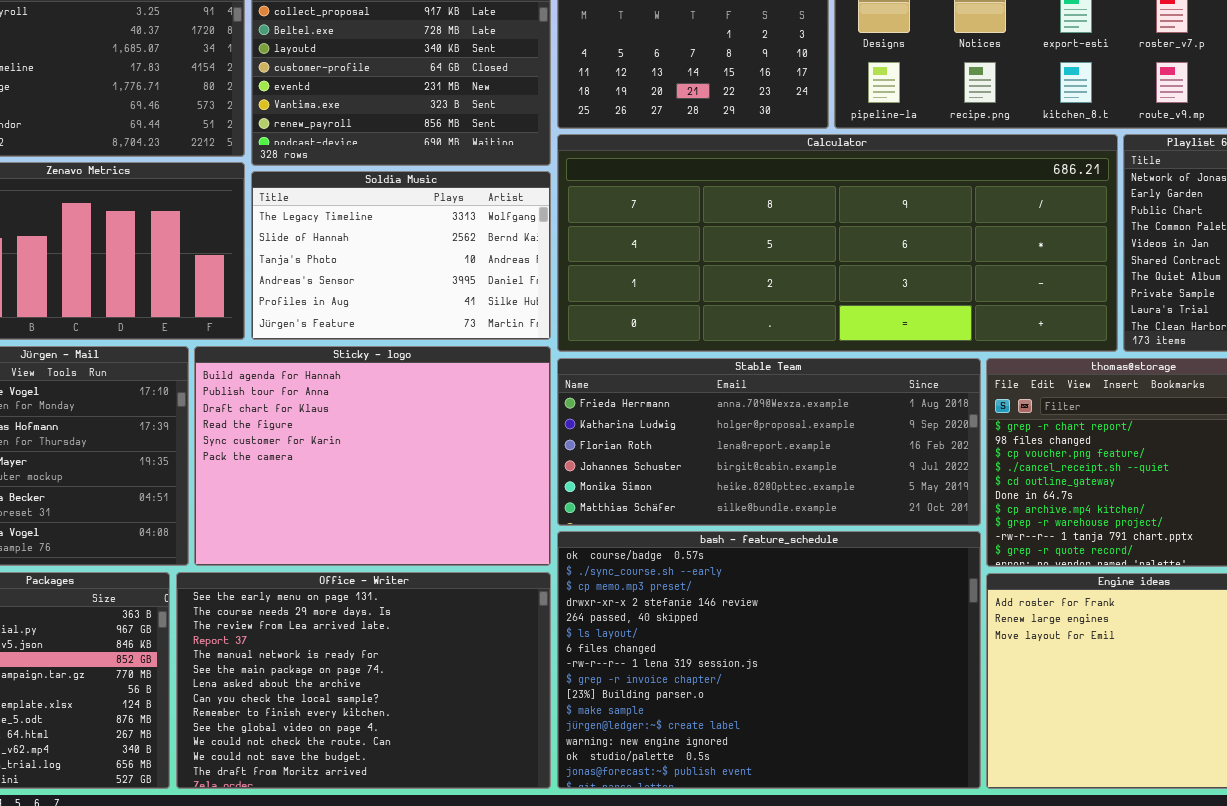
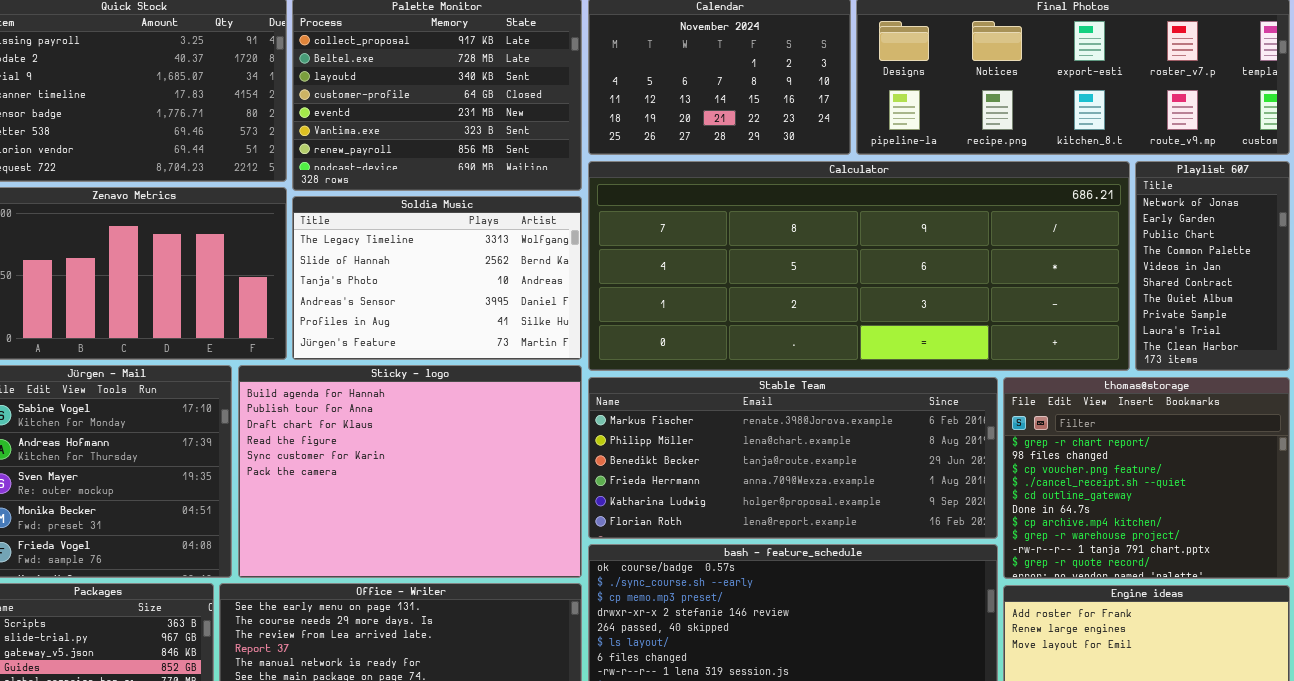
Stable Team: [557,358,981,526] -> [588,377,998,539], scrolled up 3 rows

